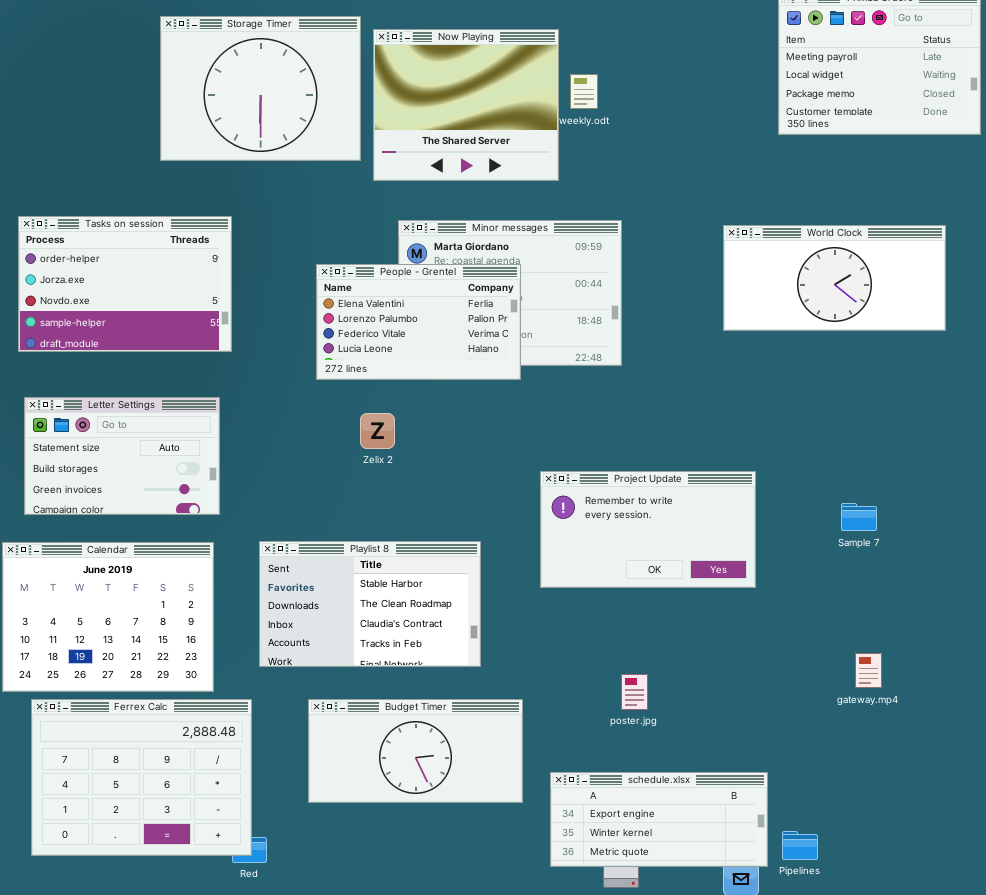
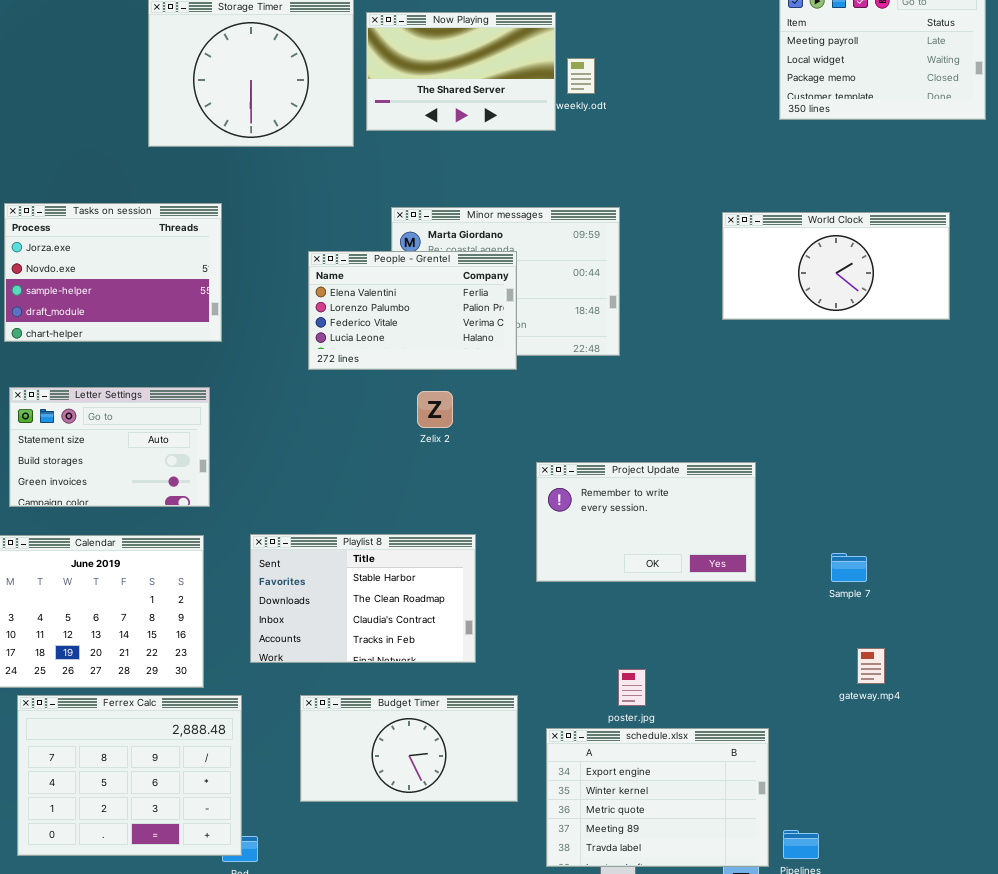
Now Playing: [373,29,559,181] -> [366,12,556,131], resized
Tasks on session: [18,216,232,352] -> [4,203,222,342], scrolled down 1 row
Zelix 2: [360,413,395,449] -> [417,391,453,428], moved
Sample 7: [841,503,877,531] -> [831,553,867,582], moved
schedule.xlsx: [550,772,768,867] -> [546,728,769,867], resized

